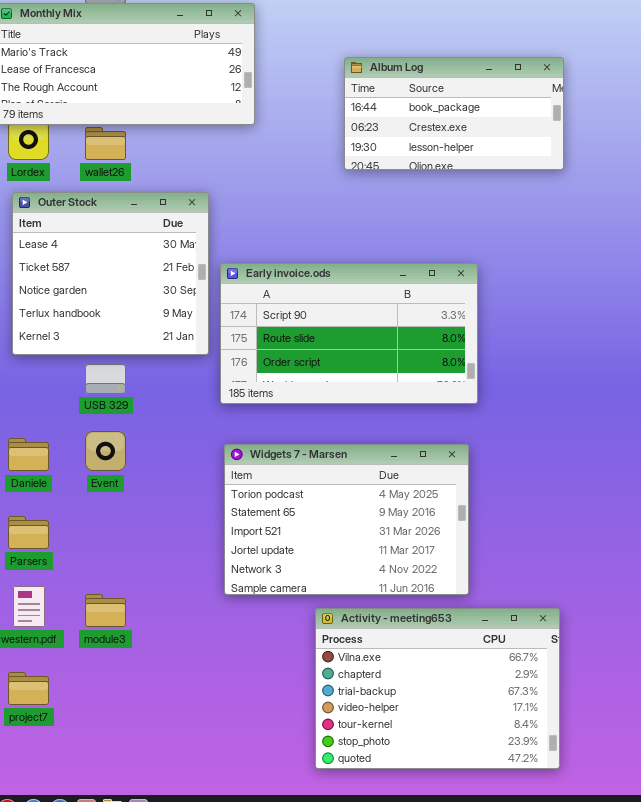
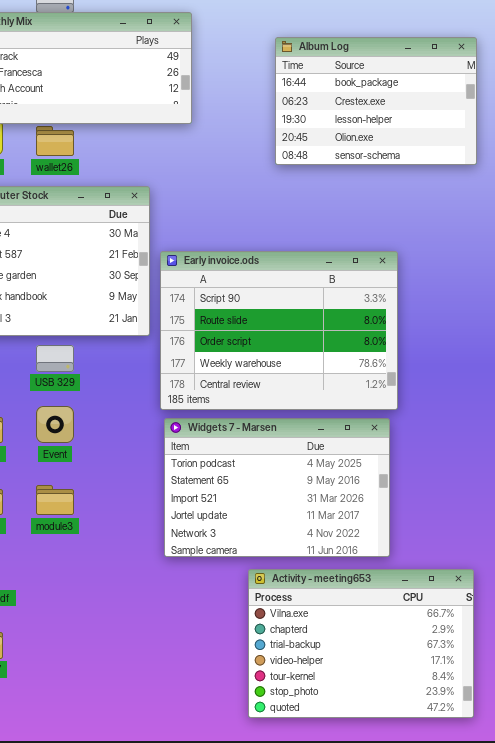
Album Log: [344,57,564,170] -> [275,37,477,165], resized
Early invoice.ods: [220,263,478,404] -> [160,251,398,410], resized
module3: [85,594,126,627] -> [36,485,74,515], moved

